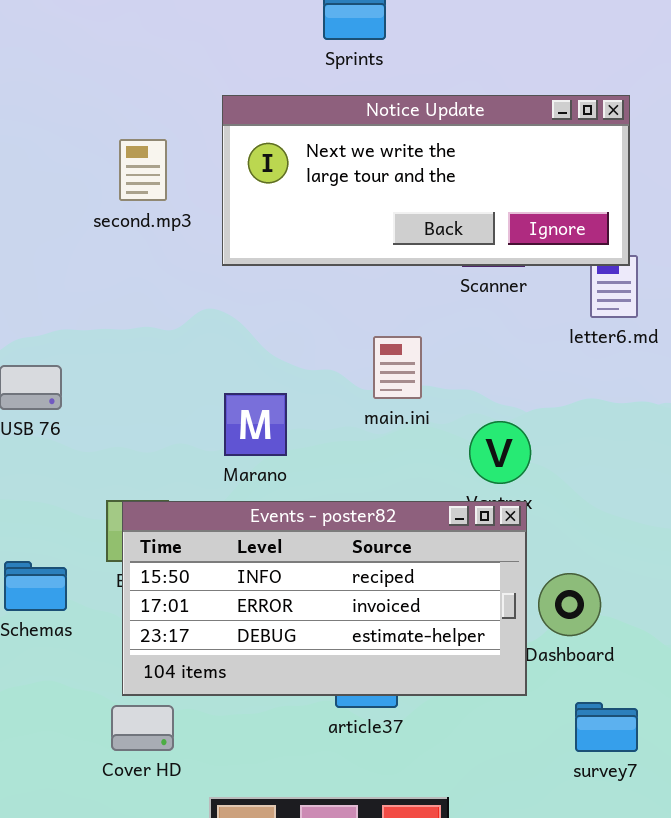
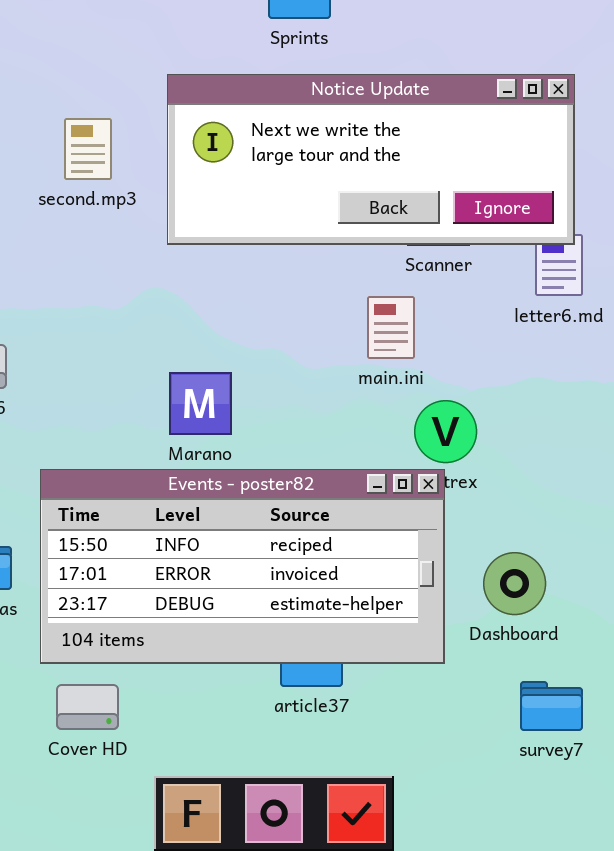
main.ini: [373,336,422,399] -> [367,296,415,359], moved
Events - poster82: [122,501,527,696] -> [40,469,445,664], moved

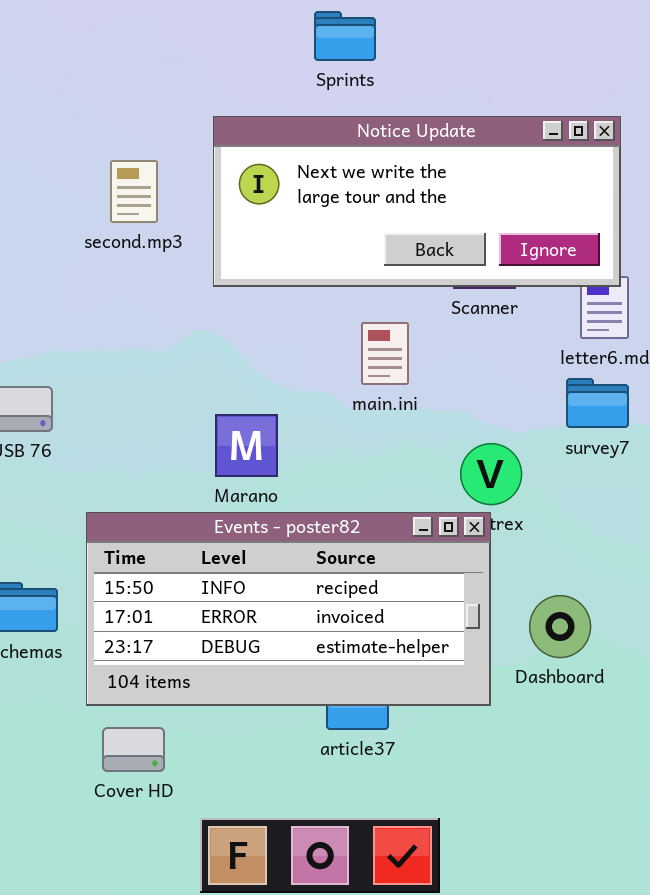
main.ini: [367,296,415,359] -> [361,322,409,385], moved
survey7: [520,681,583,731] -> [566,378,629,428], moved

